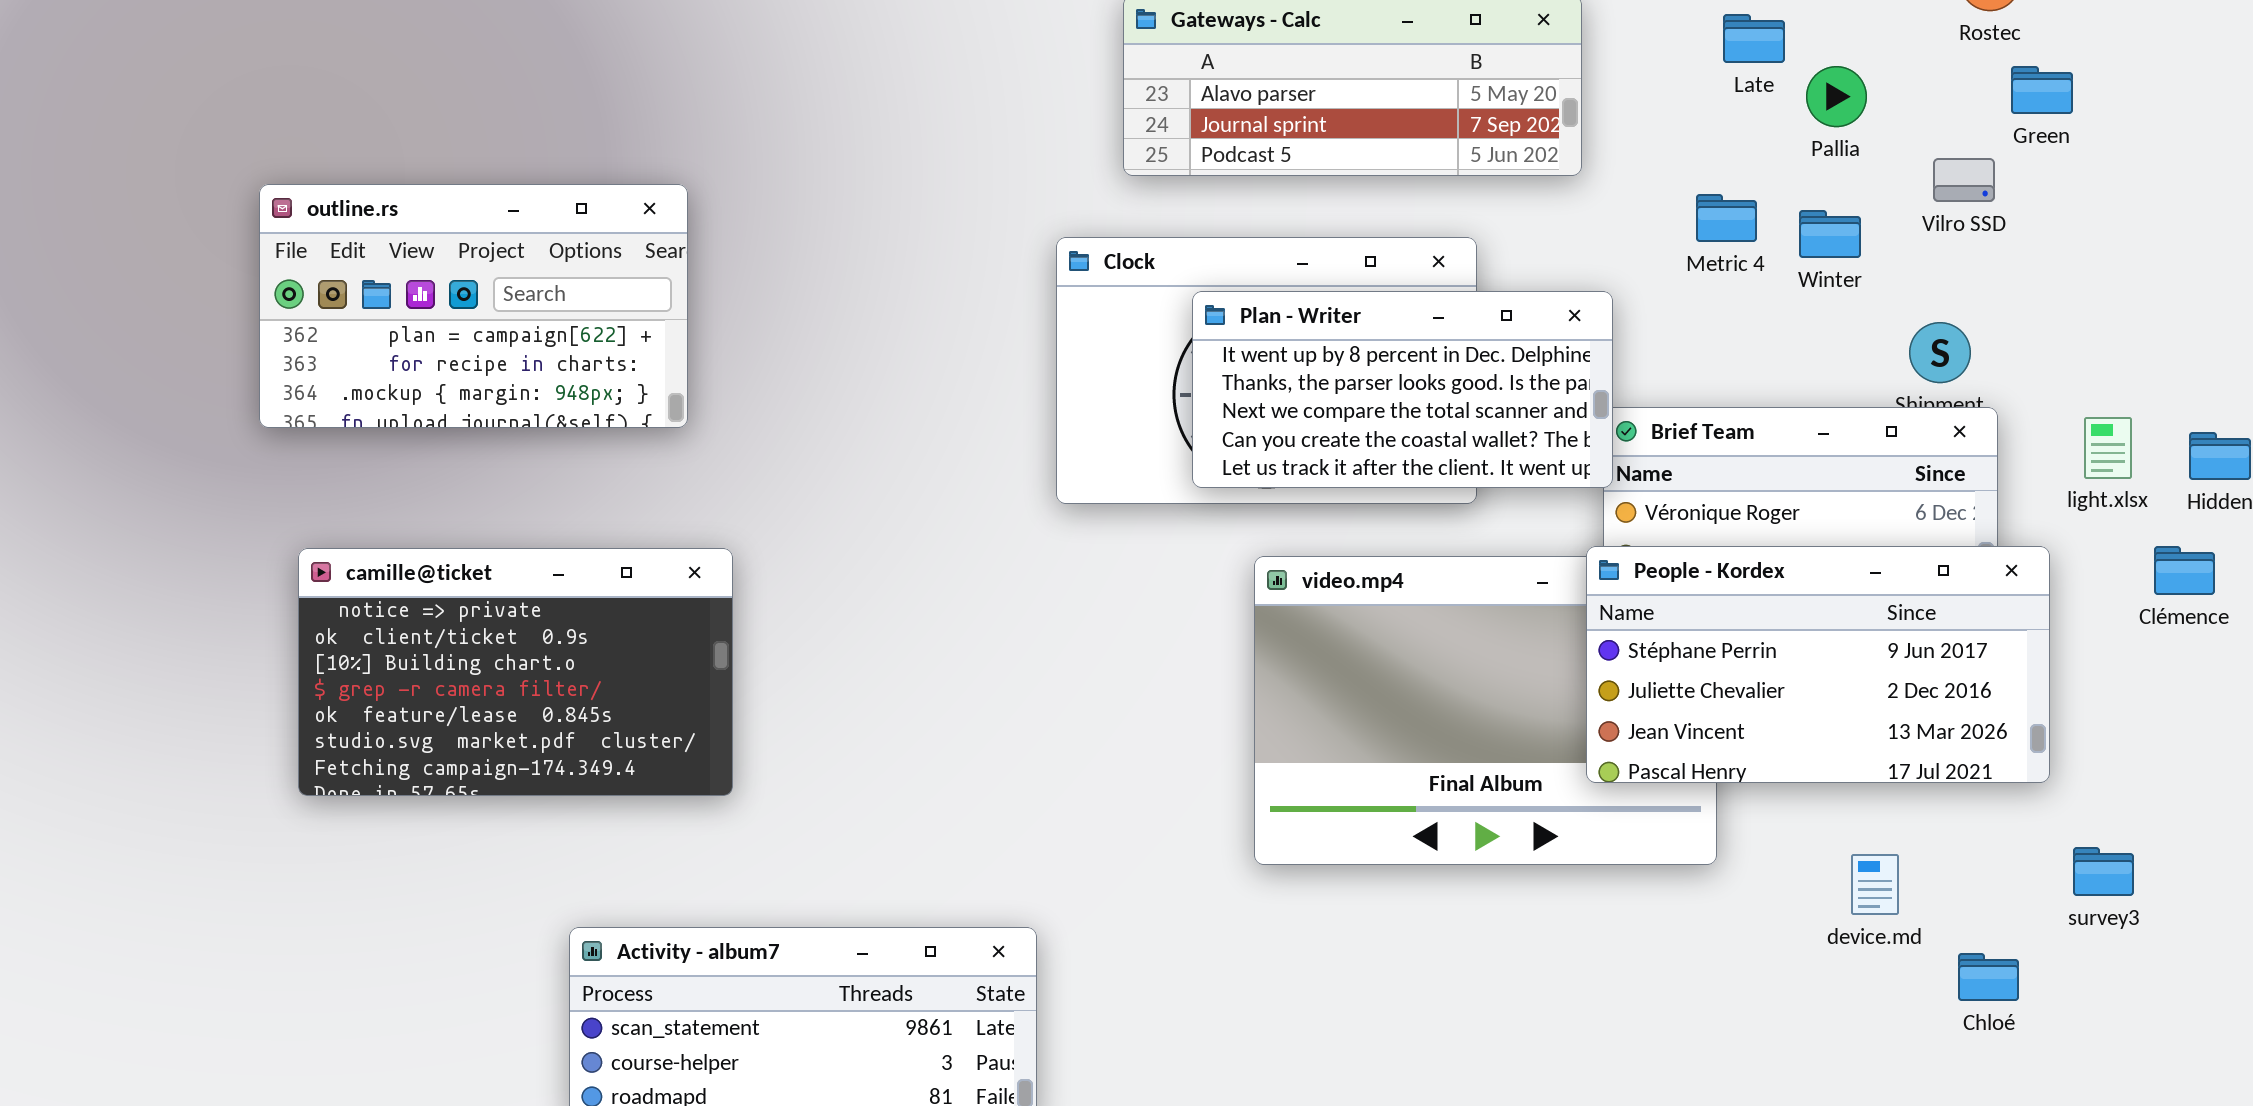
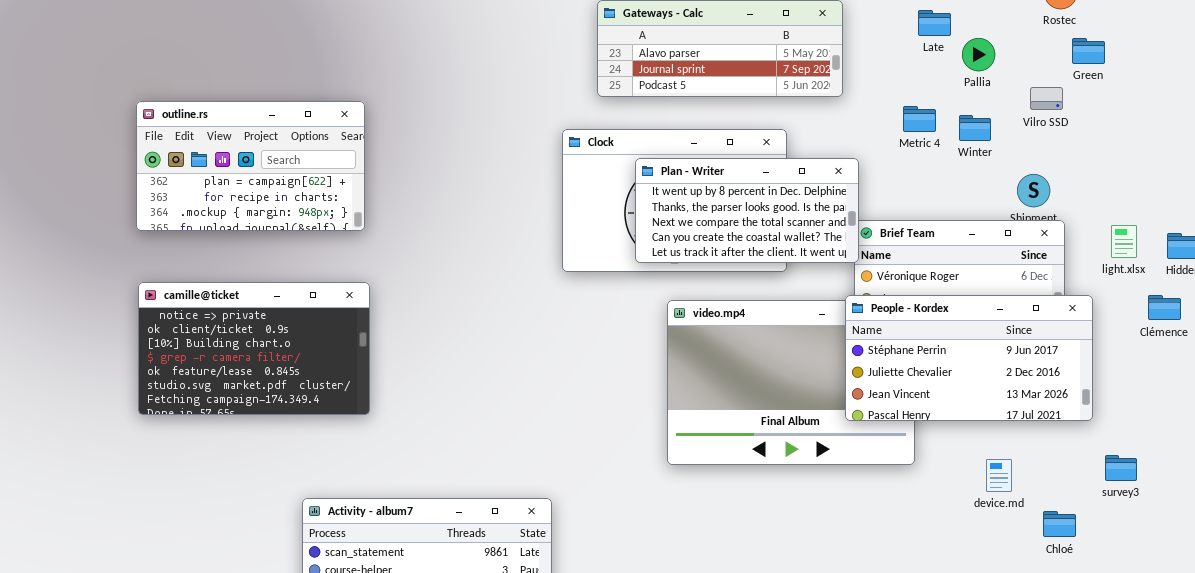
camille@ticket: [298,548,733,796] -> [138,282,370,415], moved

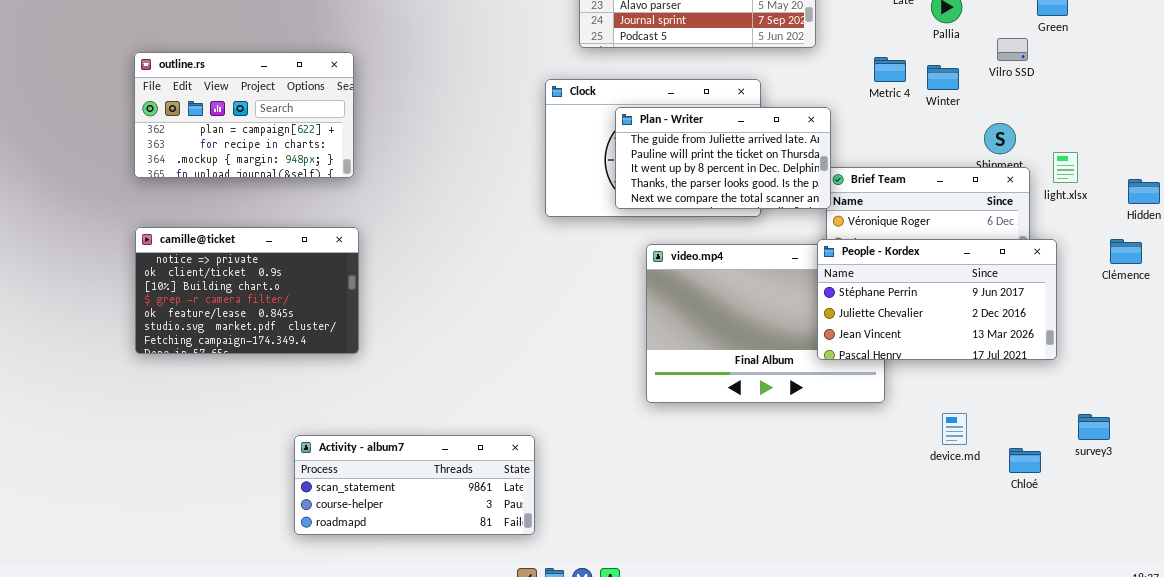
Plan - Writer: [635,158,859,263] -> [615,107,831,209], scrolled up 2 rows
light.xlsx: [1111,225,1137,258] -> [1053,152,1078,183], moved
survey3: [1105,455,1137,481] -> [1078,414,1110,440], moved
device.md: [986,459,1012,492] -> [942,413,967,445], moved

